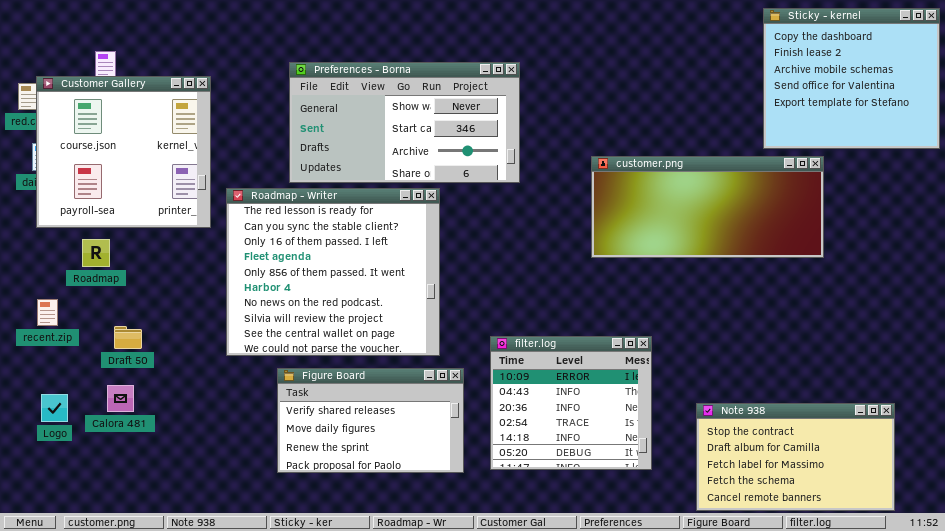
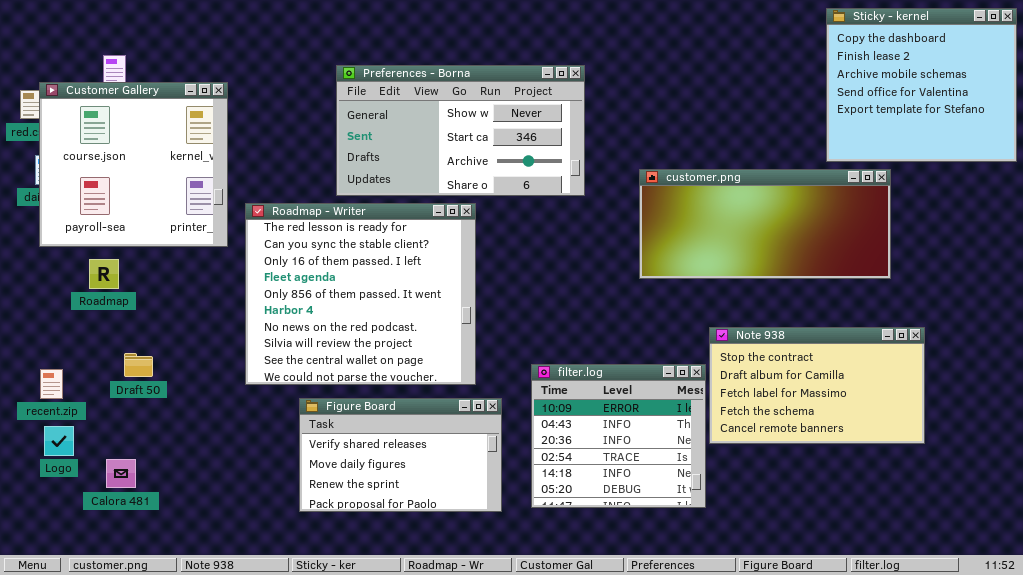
Preferences - Borna: [289,62,520,183] -> [336,65,585,196], moved
recent.zip: [37,299,58,326] -> [40,369,63,399], moved
Calora 481: [107,385,134,412] -> [106,459,136,488], moved
Note 938: [696,403,895,511] -> [709,327,925,444], moved

